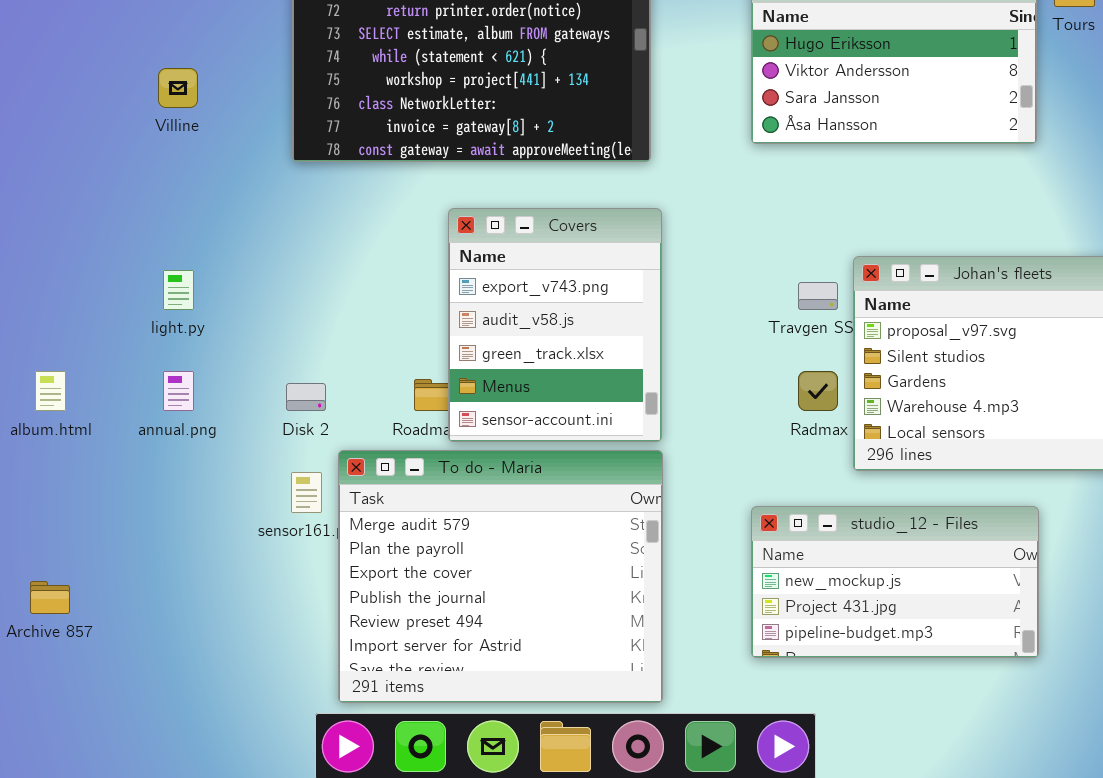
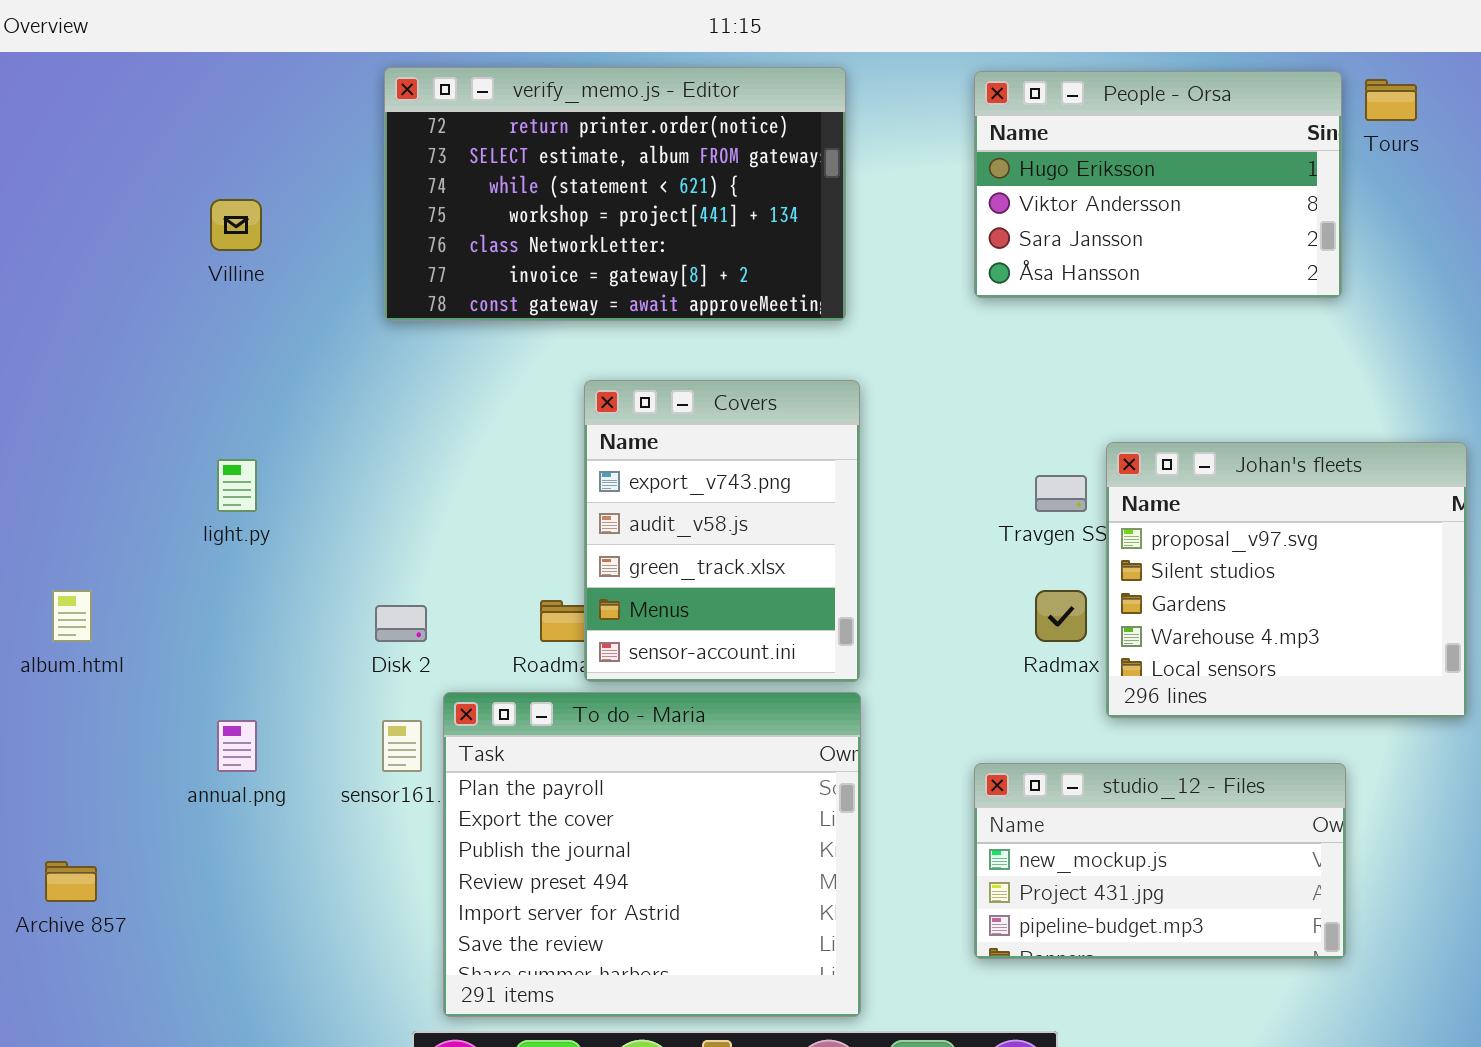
annual.png: [163,371,194,411] -> [217,720,257,772], moved
To do - Maria: [338,450,663,703] -> [443,692,861,1017], scrolled down 1 row

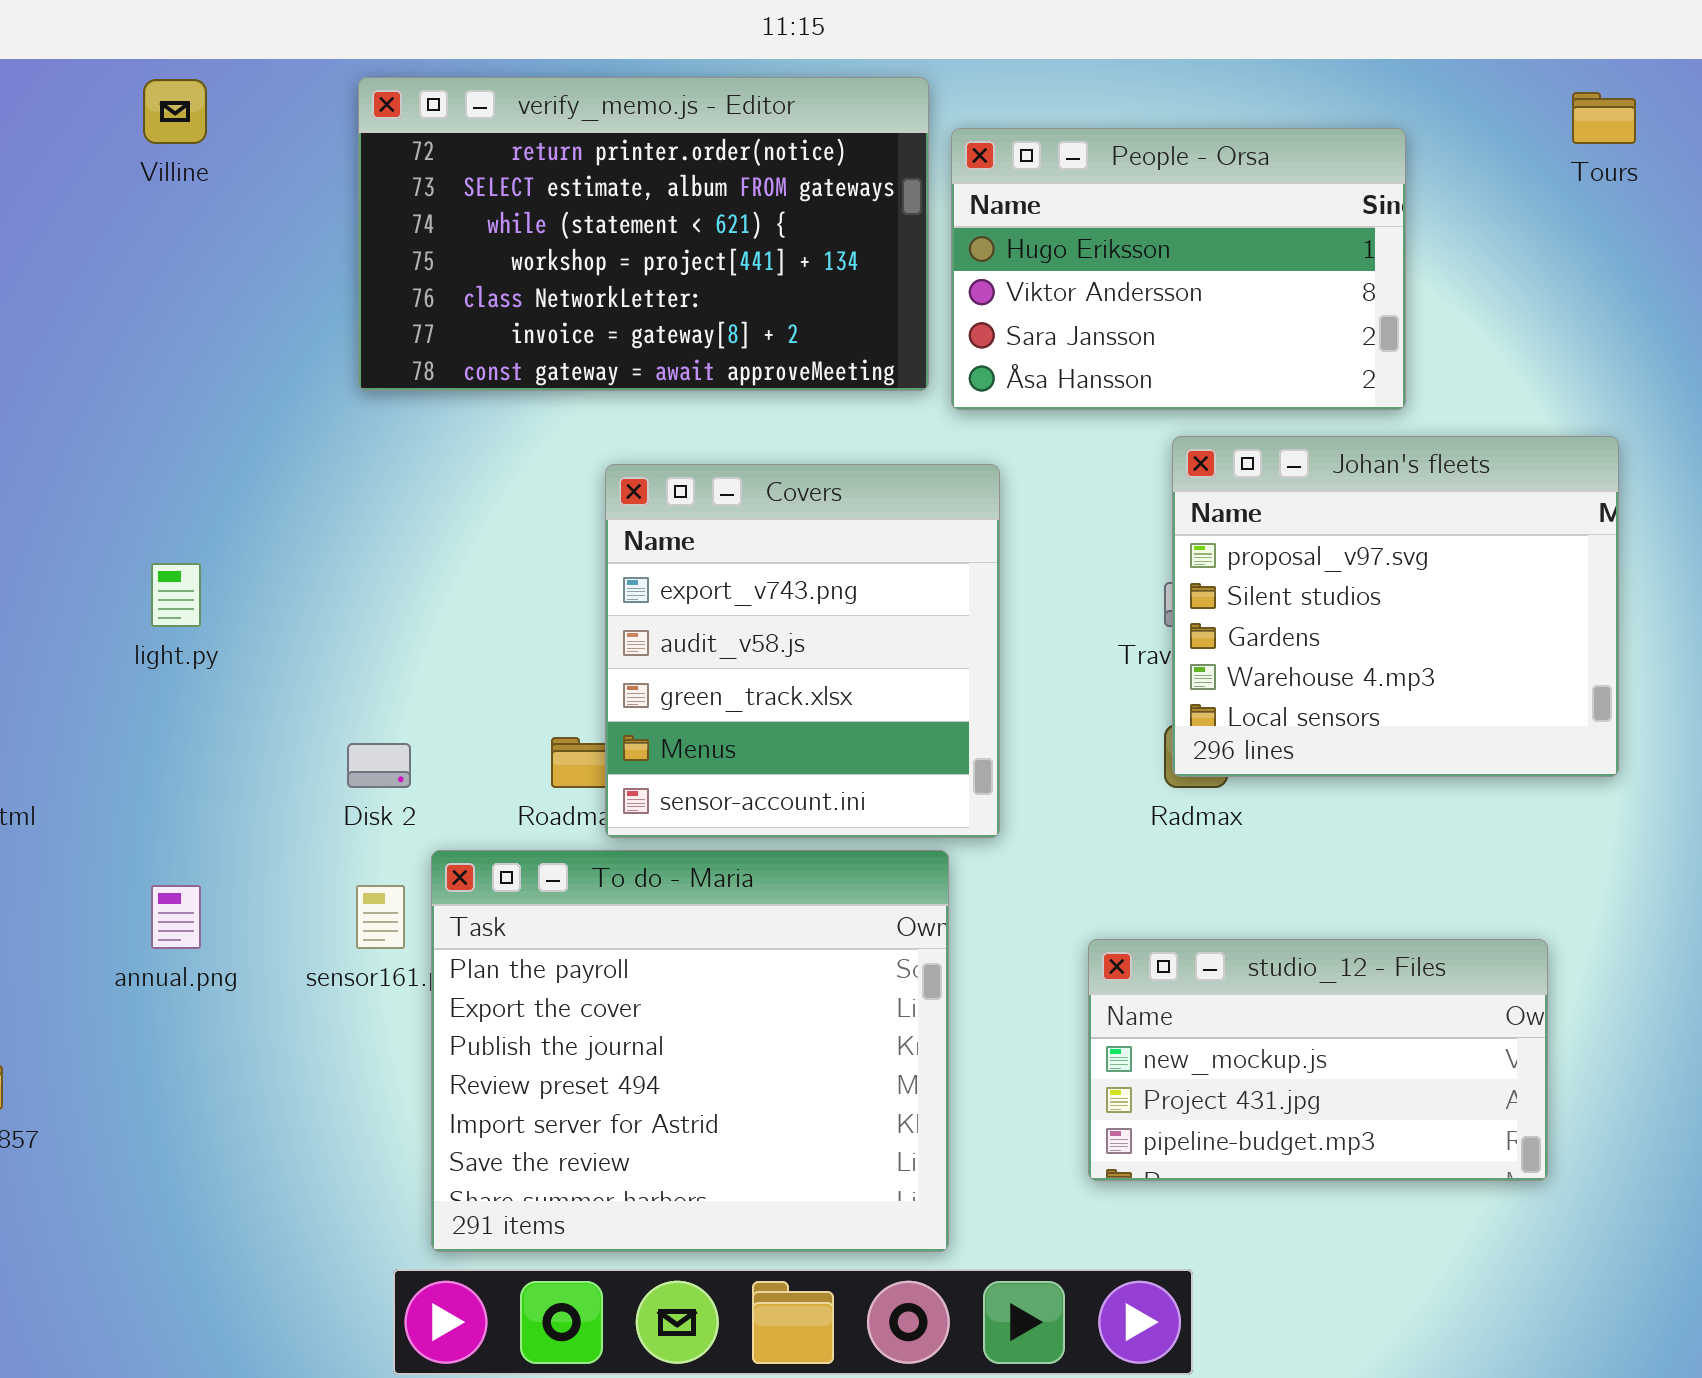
People - Orsa: [974,71,1342,298] -> [951,128,1406,410], moved
Villine: [210,199,262,251] -> [143,79,207,144], moved
Covers: [584,380,860,682] -> [605,464,1000,838], resized
Johan's fleets: [1106,442,1467,718] -> [1172,436,1619,777], moved

